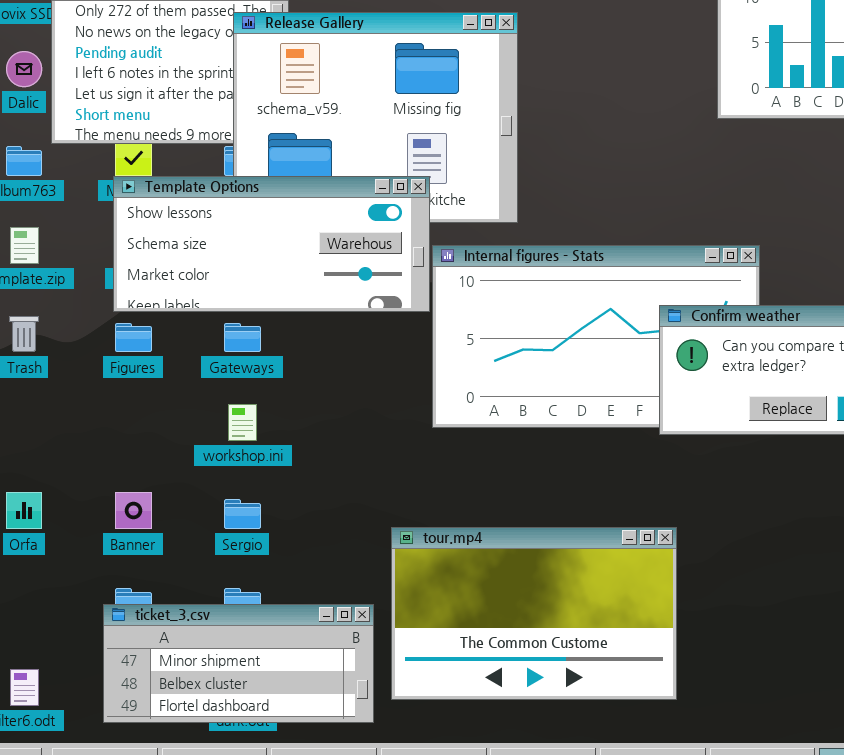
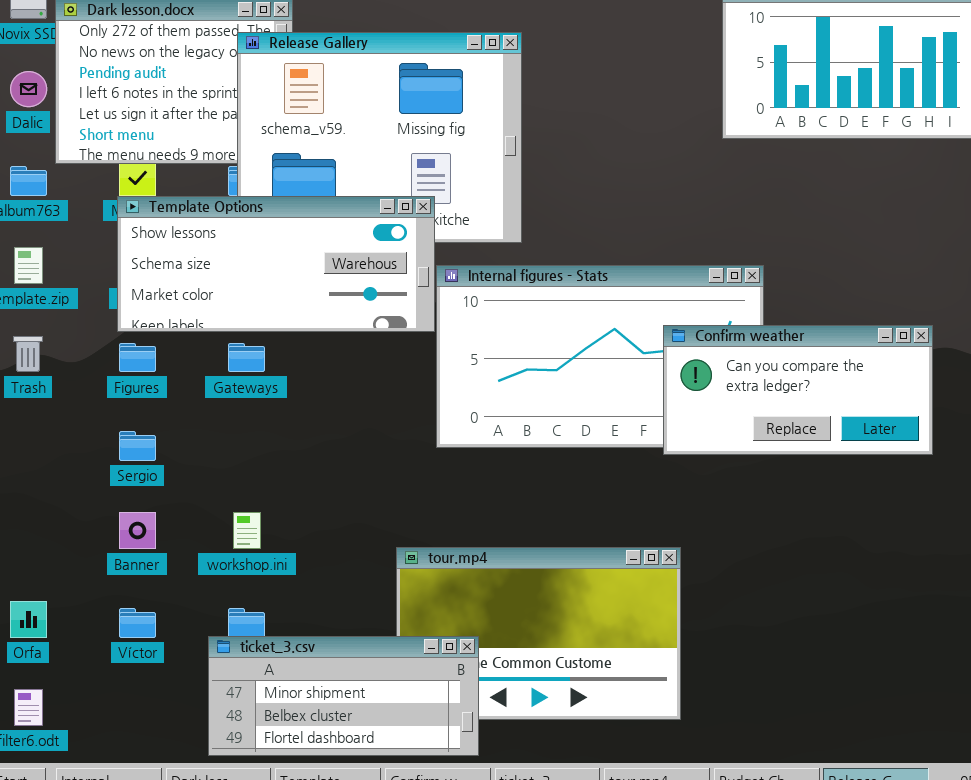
workshop.ini: [228,404,257,441] -> [233,512,261,549], moved
Orfa: [6,492,42,529] -> [10,601,47,638], moved
Sergio: [224,499,261,529] -> [119,431,156,461], moved
ticket_3.csv: [103,604,374,723] -> [208,636,479,756], moved

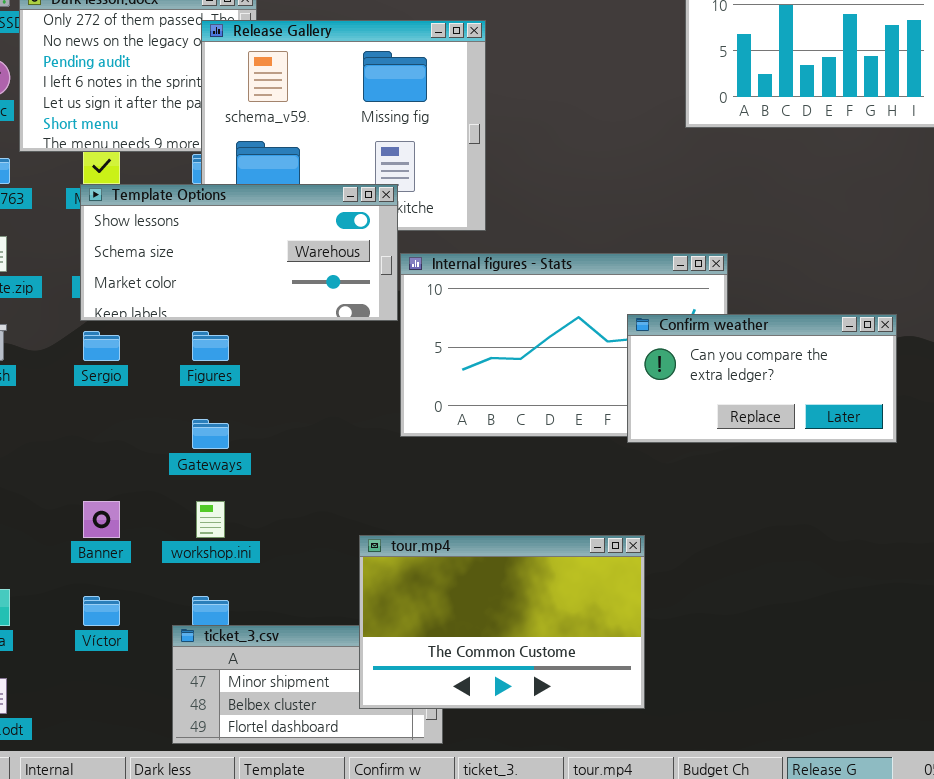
Figures: [119,343,156,372] -> [192,331,229,361], moved
Gateways: [228,343,265,372] -> [192,419,229,449], moved
Sergio: [119,431,156,461] -> [83,331,120,361], moved
tour.mp4: [396,547,681,720] -> [359,535,645,709], raised

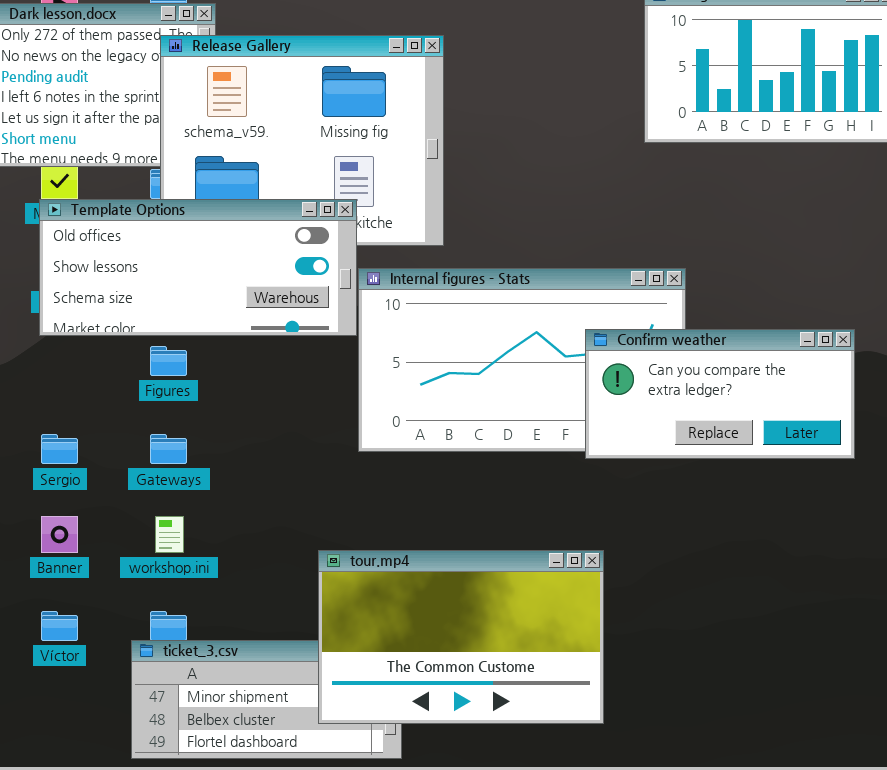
Template Options: [80,184,398,321] -> [39,199,357,336], scrolled up 1 row
Sergio: [83,331,120,361] -> [41,434,78,464], moved

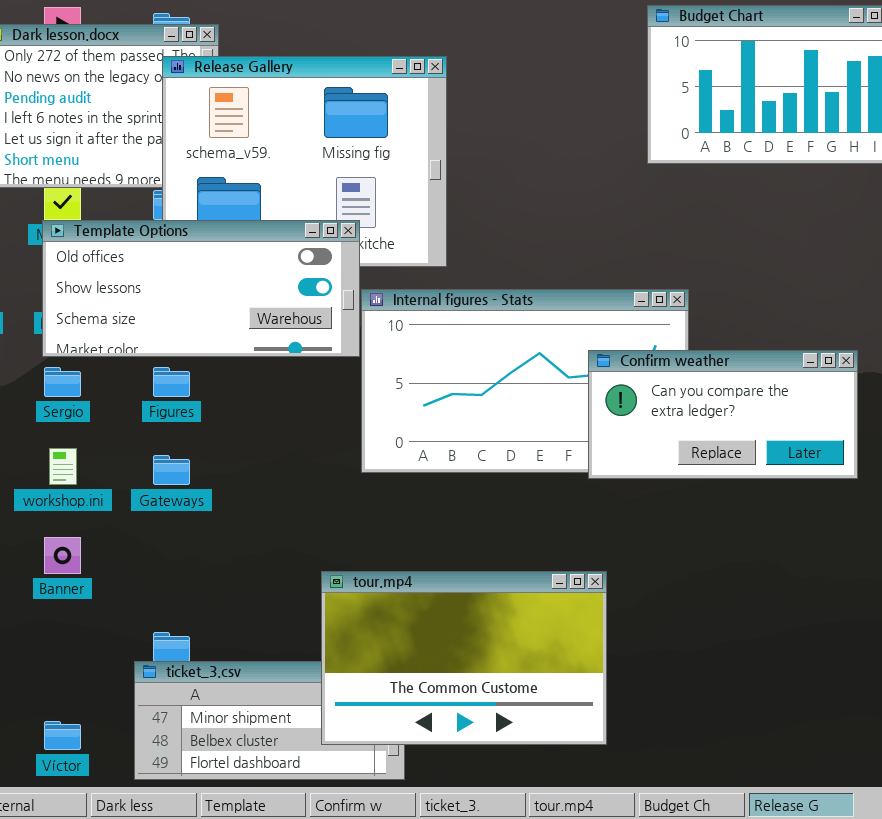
Sergio: [41,434,78,464] -> [44,367,81,397], moved
workshop.ini: [155,516,184,553] -> [49,448,77,485], moved
Víctor: [41,611,78,641] -> [44,721,81,750], moved

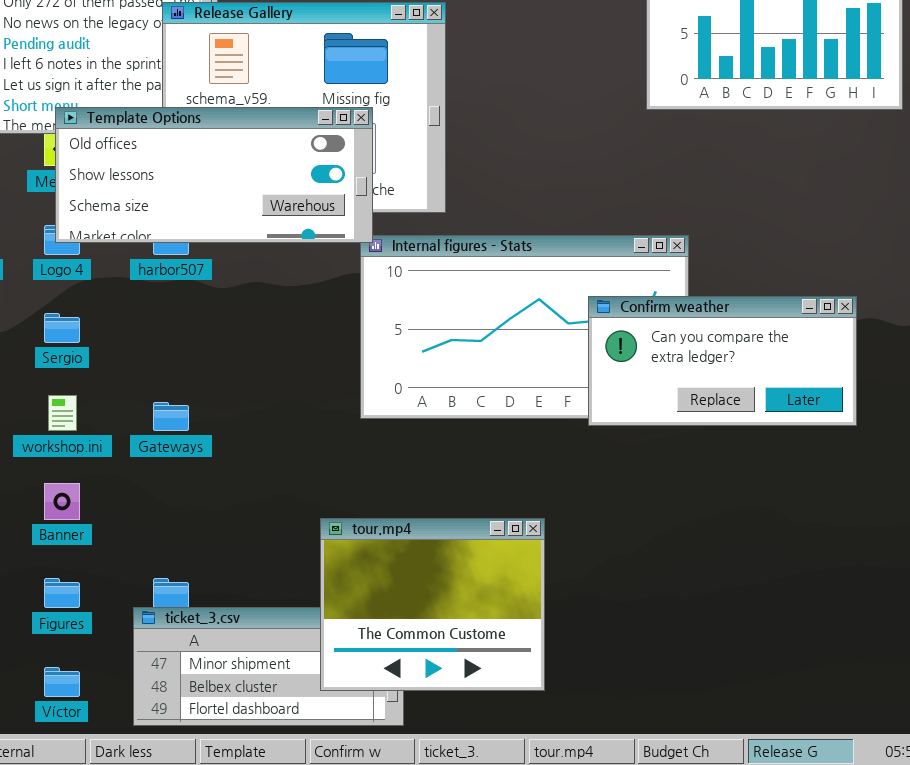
Template Options: [42,220,360,357] -> [55,107,373,243], moved
Figures: [153,367,190,397] -> [44,578,80,608], moved
tour.mp4: [321,571,607,745] -> [320,518,545,691], resized

